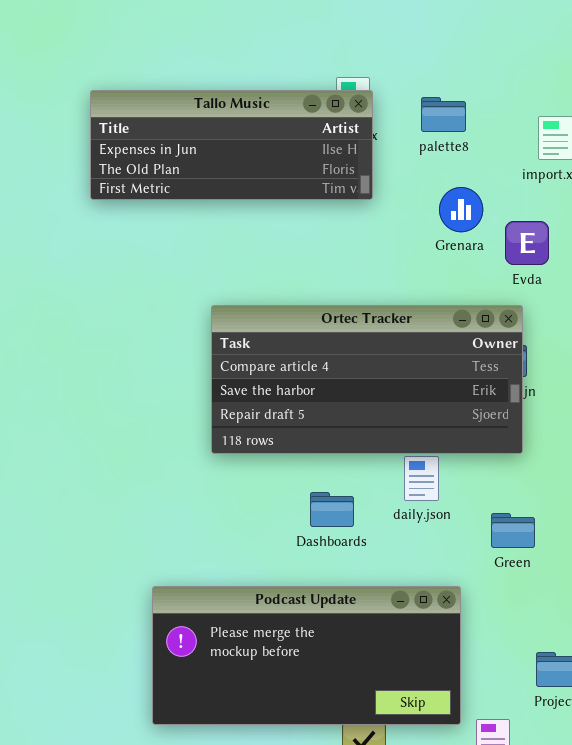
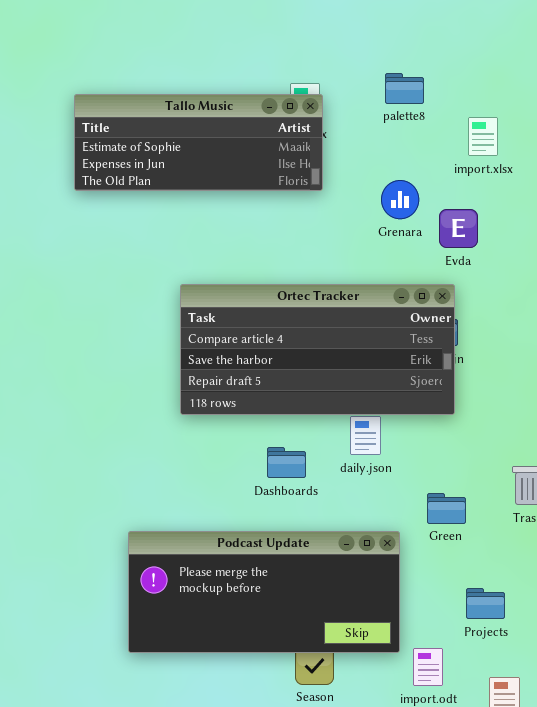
Tallo Music: [90,90,373,200] -> [74,94,323,191], scrolled up 1 row
palette8: [421,97,466,132] -> [385,73,424,104], moved
Green: [491,513,535,548] -> [427,493,466,524], moved

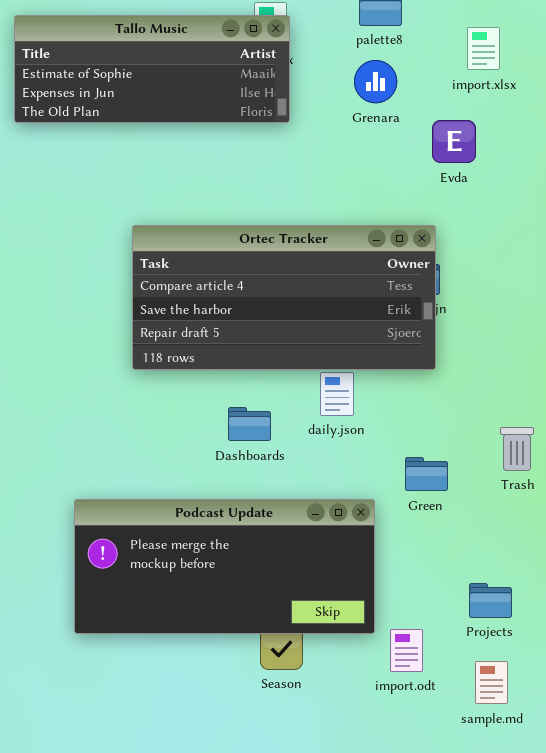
import.xlsx: [468,117,498,156] -> [467,27,500,70], moved
Grenara: [381,180,419,219] -> [354,60,397,103], moved
Evda: [439,209,478,248] -> [432,120,476,163], moved
Projects: [466,588,505,619] -> [469,583,512,618], moved

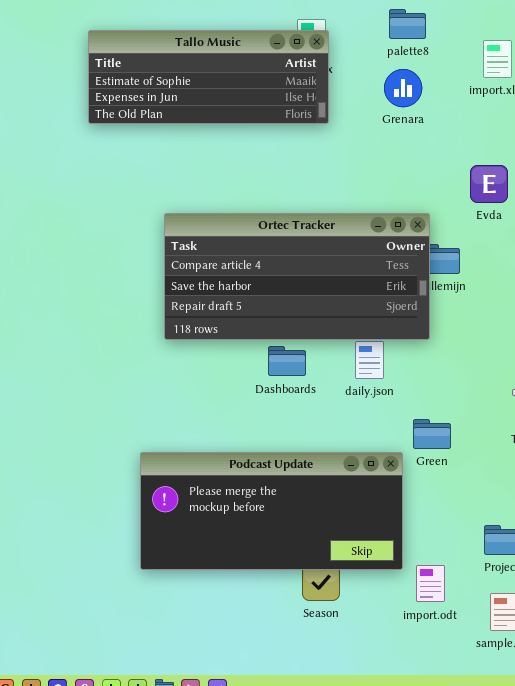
Evda: [432,120,476,163] -> [470,165,508,203], moved
Ortec Tracker: [132,225,436,370] -> [164,213,430,340], moved
Dashboards: [228,407,271,441] -> [268,346,306,376], moved
Green: [405,457,448,491] -> [413,419,451,449], moved

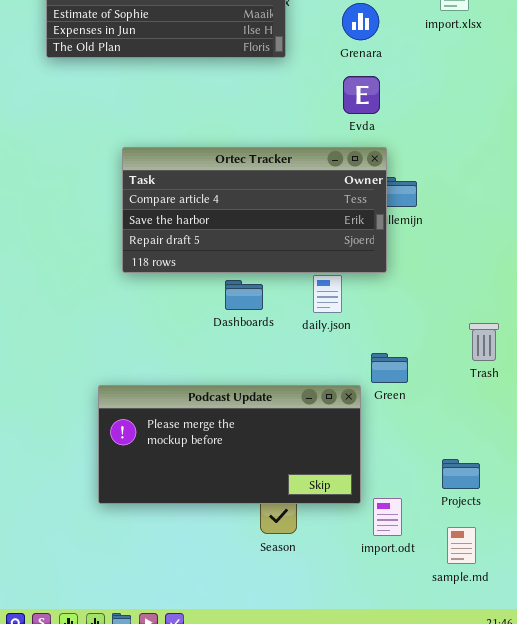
Evda: [470,165,508,203] -> [343,76,380,114], moved

